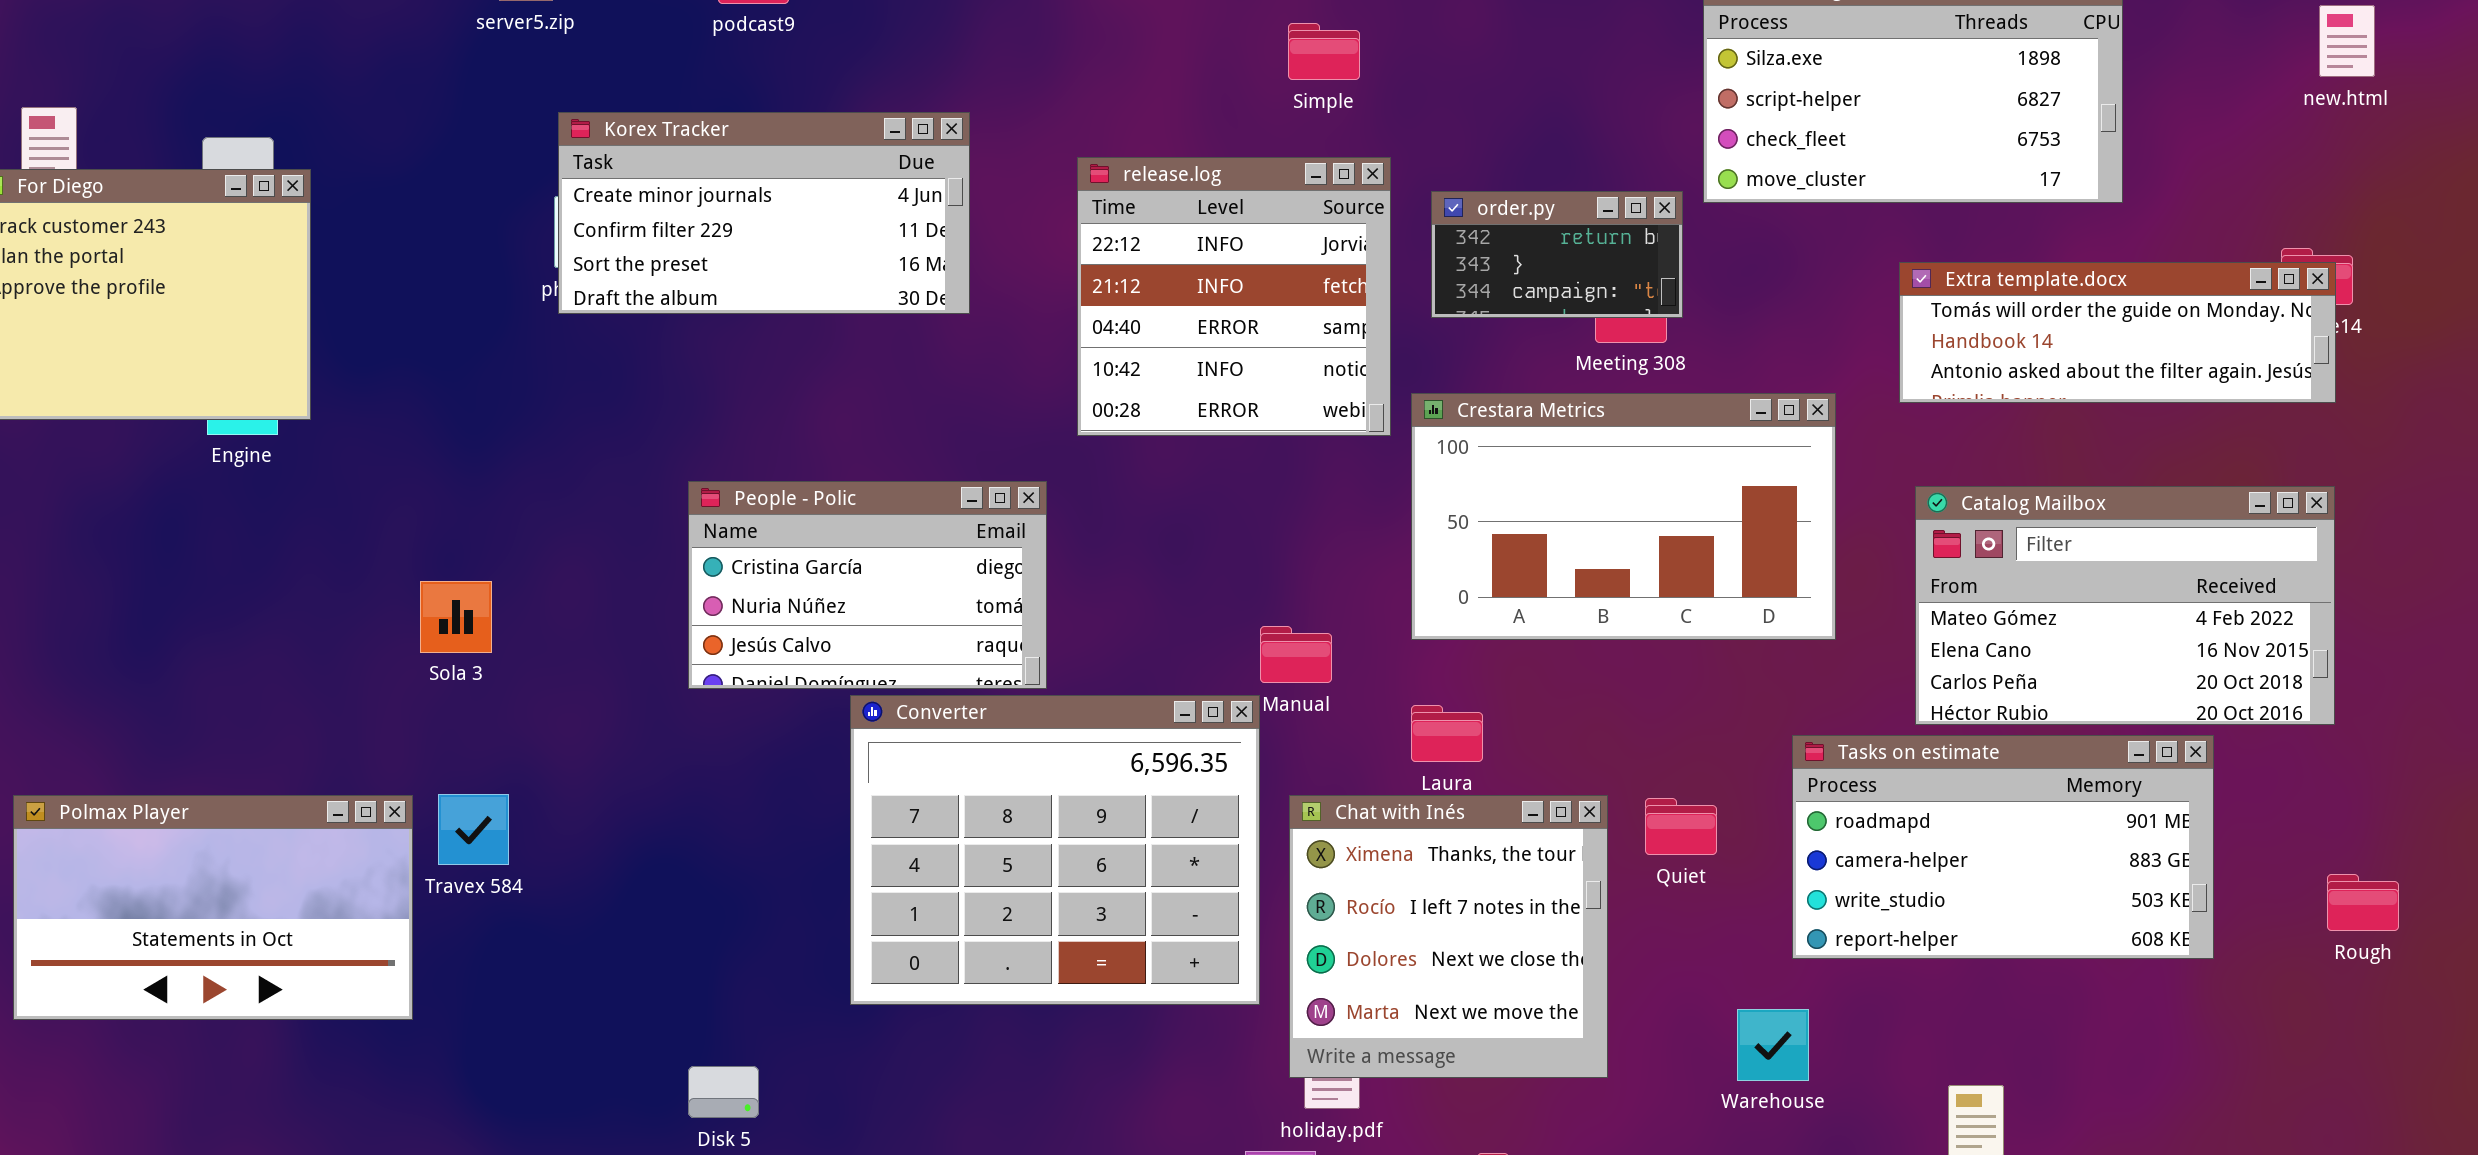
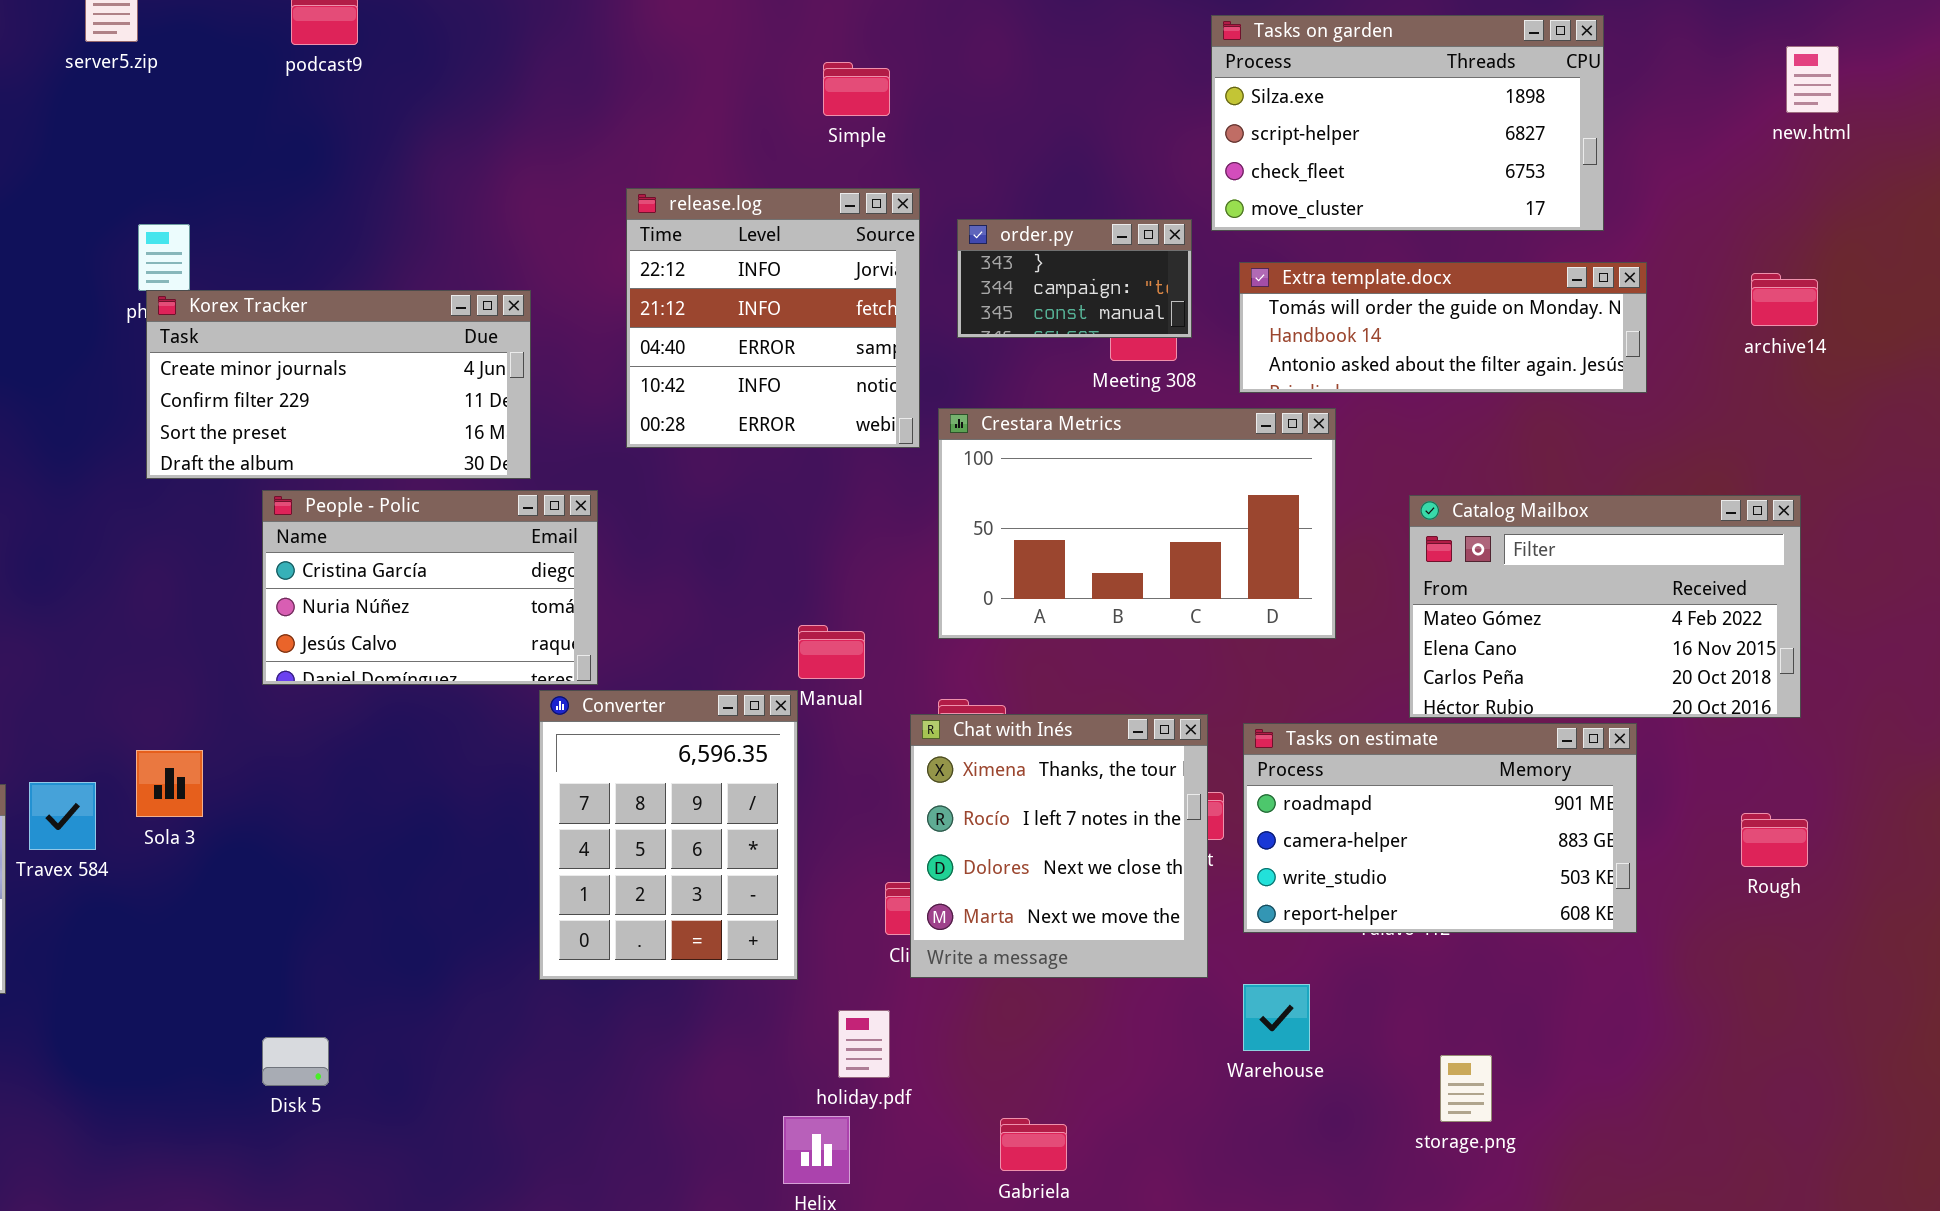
Korex Tracker: [558,112,970,314] -> [146,290,531,479], moved
order.py: [1431,191,1683,318] -> [957,219,1192,338], scrolled down 1 row
Extra template.docx: [1899,262,2336,403] -> [1239,262,1647,393], moved
Sola 3: [420,581,492,653] -> [136,750,203,817], moved
Converter: [850,695,1260,1005] -> [539,690,798,980], resized
Tasks on estimate: [1792,735,2214,959] -> [1243,723,1637,933], moved
Chat with Inés: [1289,795,1608,1078] -> [910,714,1208,978], moved
Rough: [2327,874,2399,931] -> [1741,813,1808,867], moved

